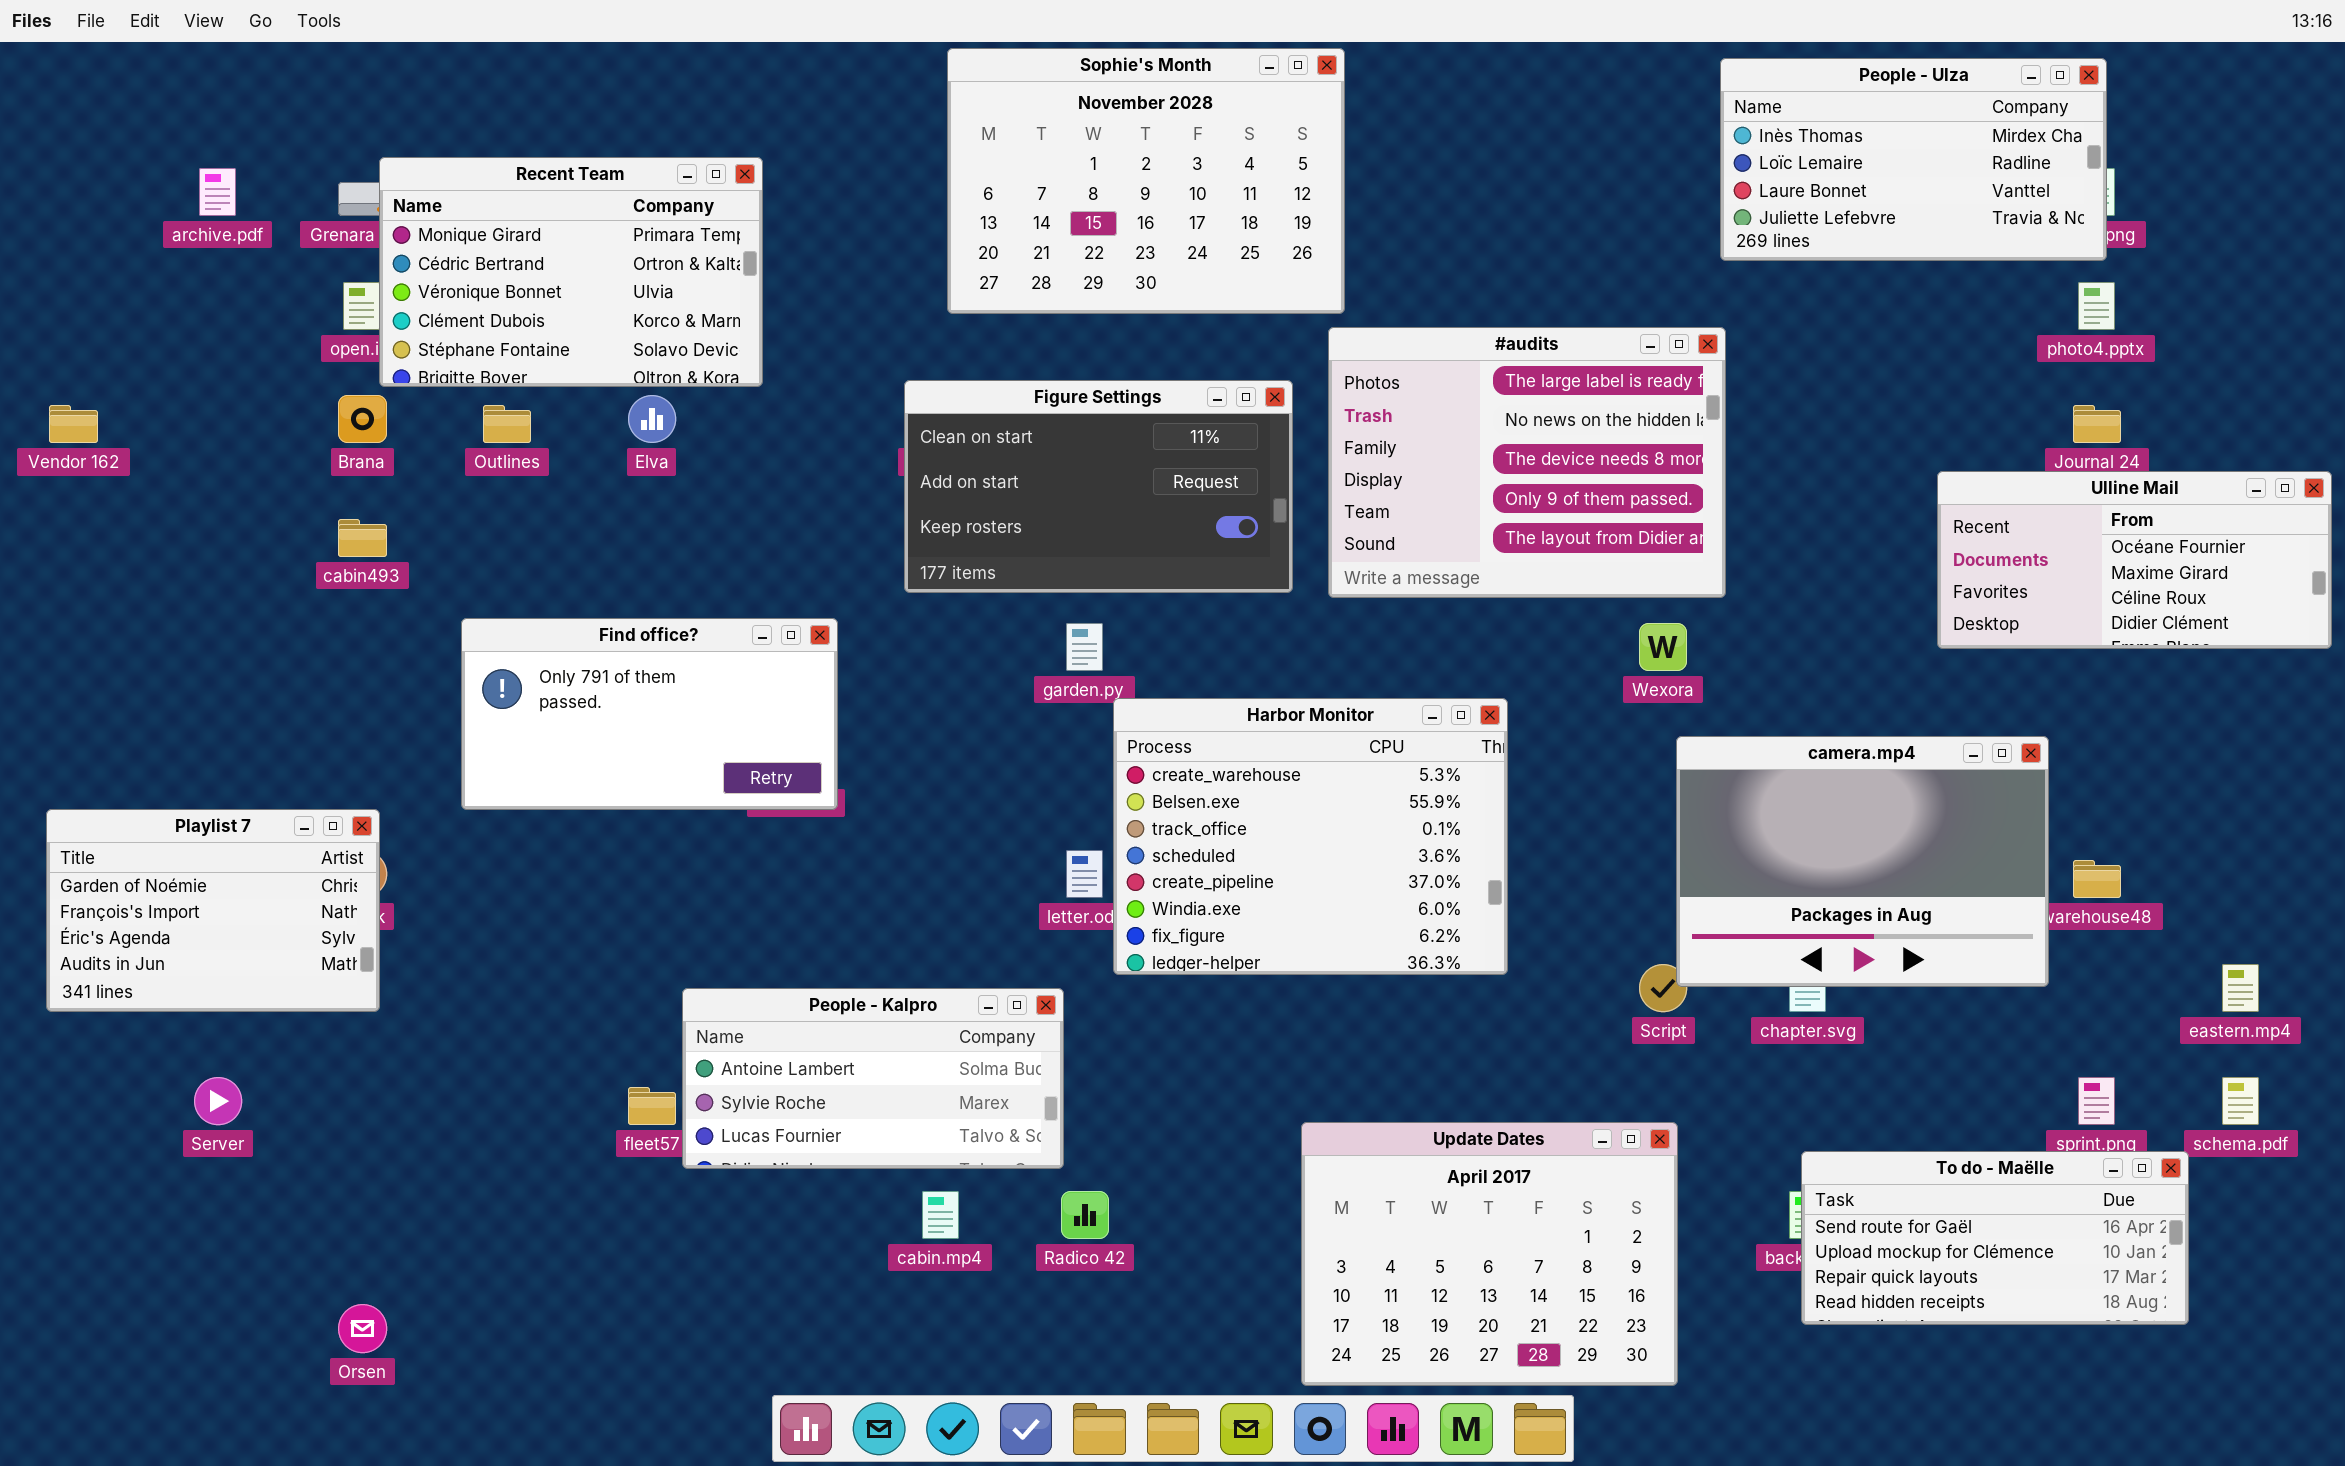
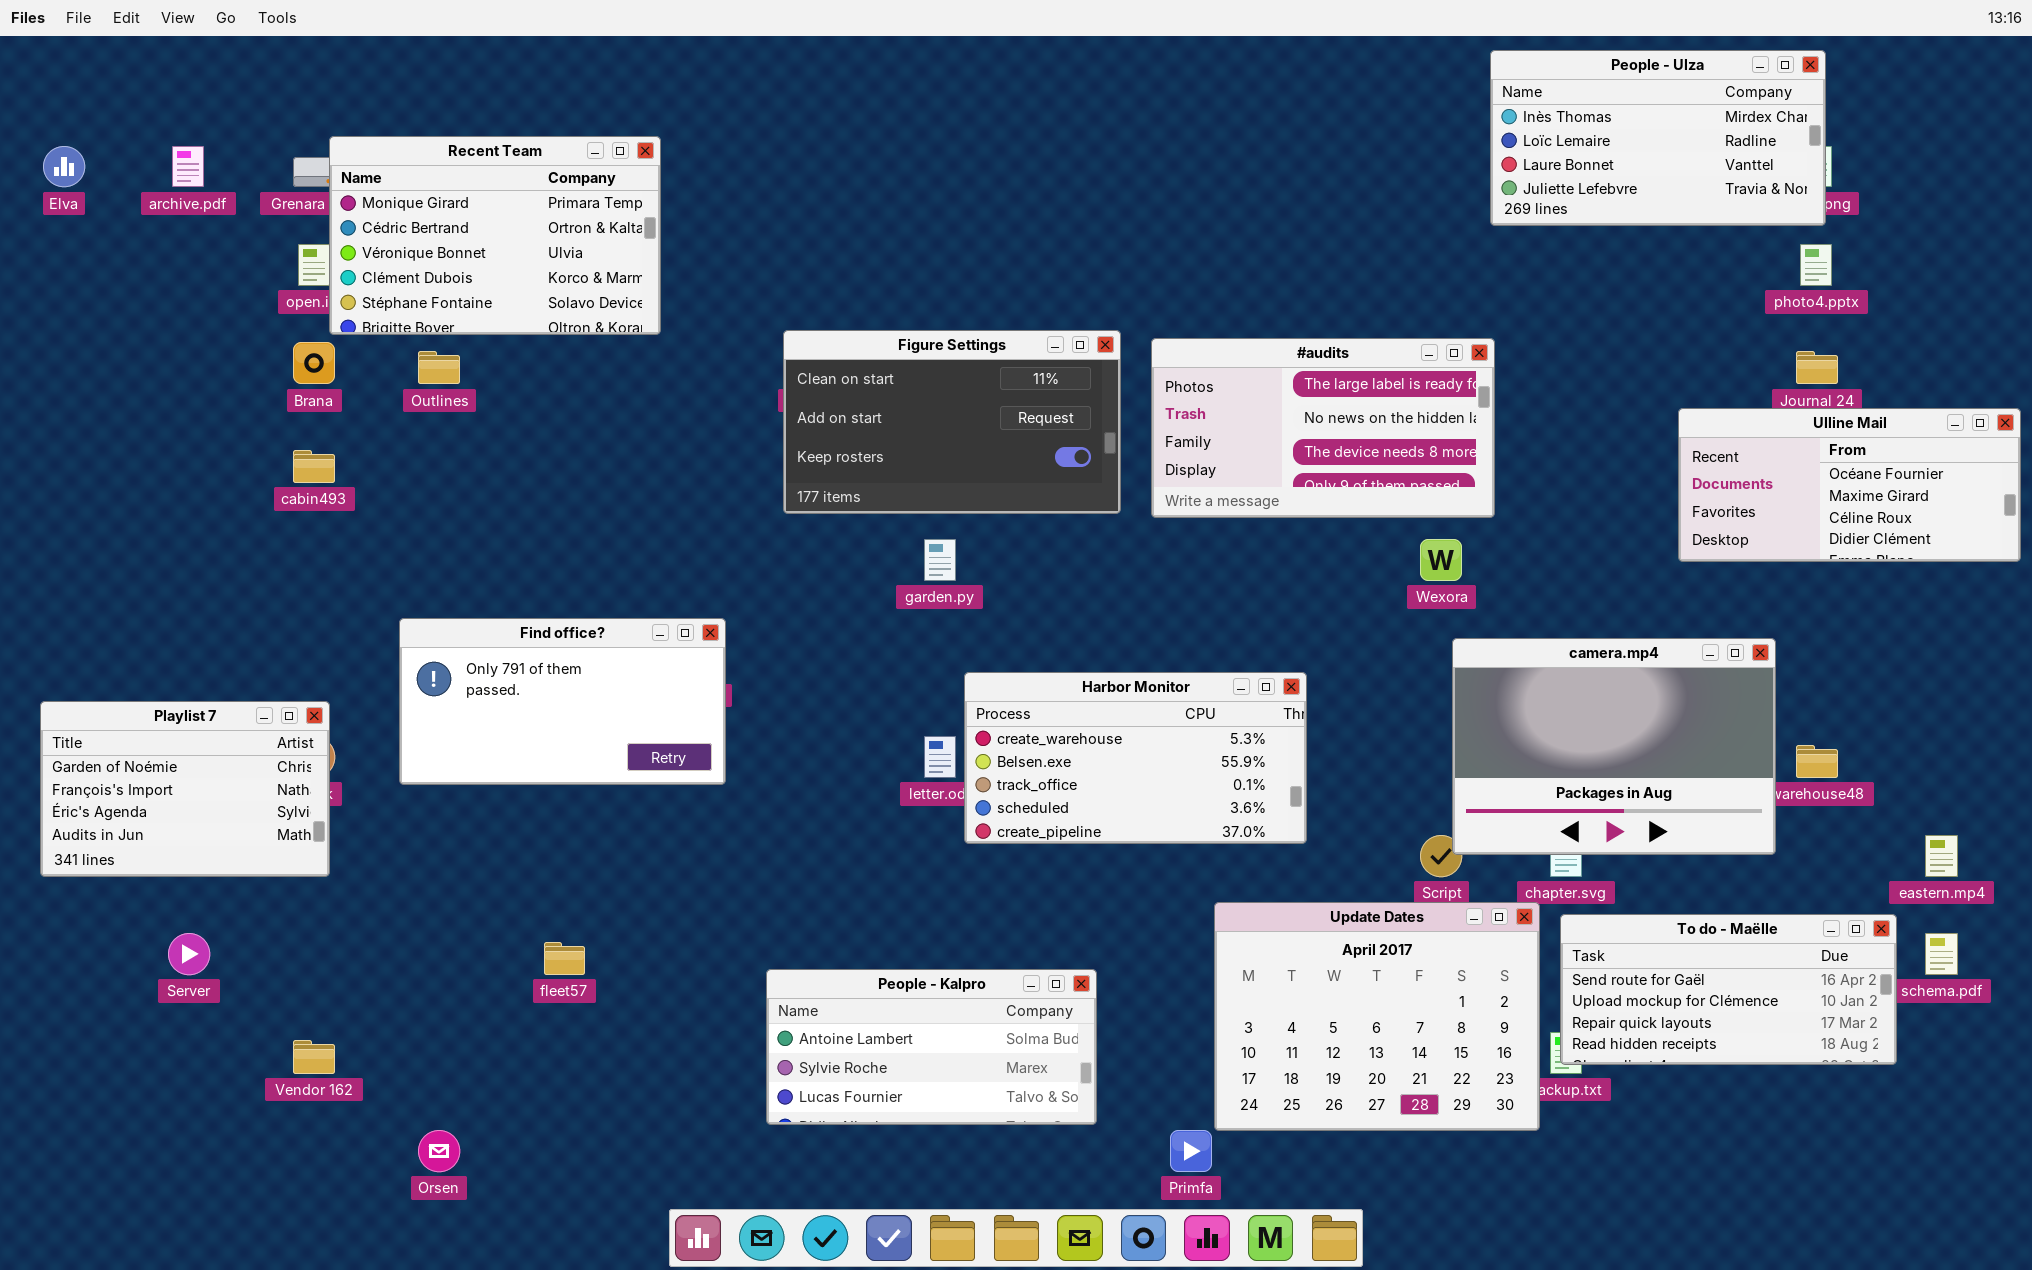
Sophie's Month: [947,48,1345,314] -> none, closed
#audits: [1328,327,1726,598] -> [1151,338,1495,518], resized
Elva: [628,395,676,443] -> [43,146,85,187], moved
Vendor 162: [49,405,98,443] -> [293,1040,335,1074], moved
Find office?: [461,618,838,810] -> [399,618,726,785], moved
Harbor Monitor: [1113,698,1508,975] -> [964,672,1307,844], resized
People - Kalpro: [682,988,1064,1169] -> [766,969,1097,1125], moved
Update Dates: [1301,1122,1678,1386] -> [1214,902,1540,1131], moved
To do - Maëlle: [1801,1151,2189,1325] -> [1560,914,1897,1065], moved
Orsen: [338,1304,387,1353] -> [418,1130,460,1172], moved

